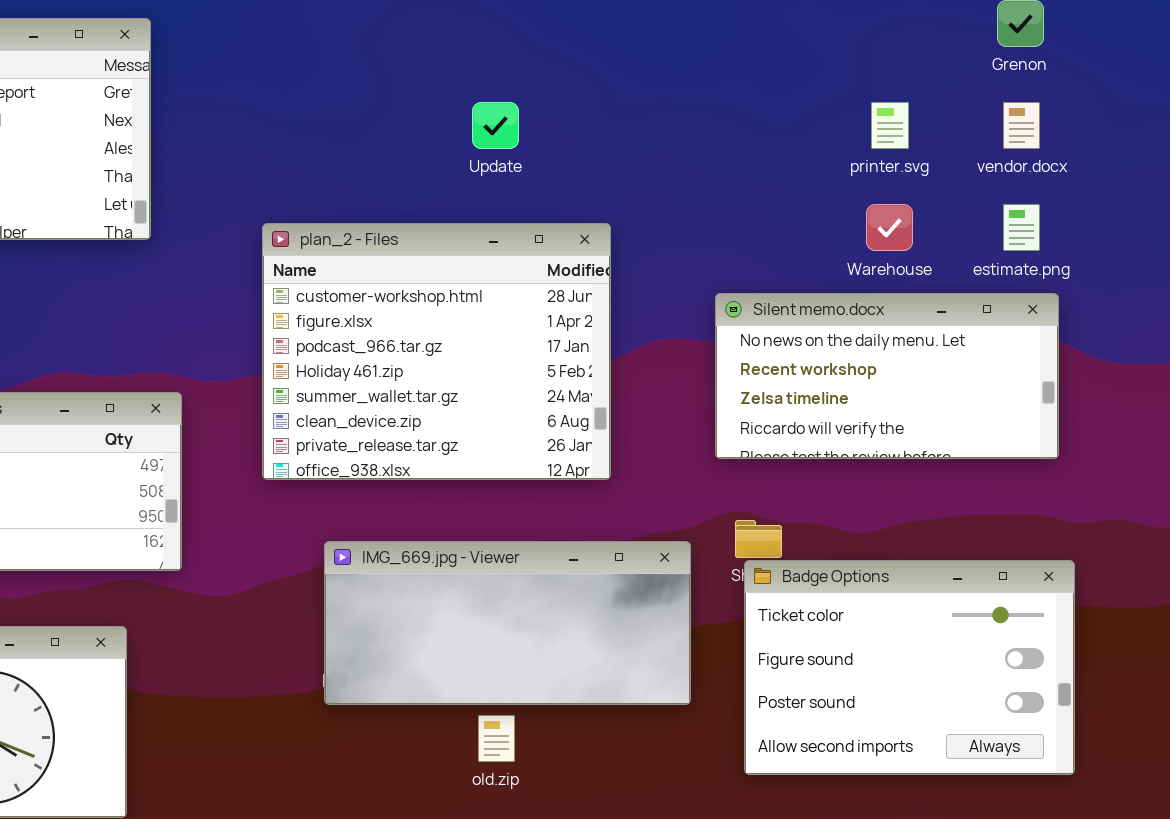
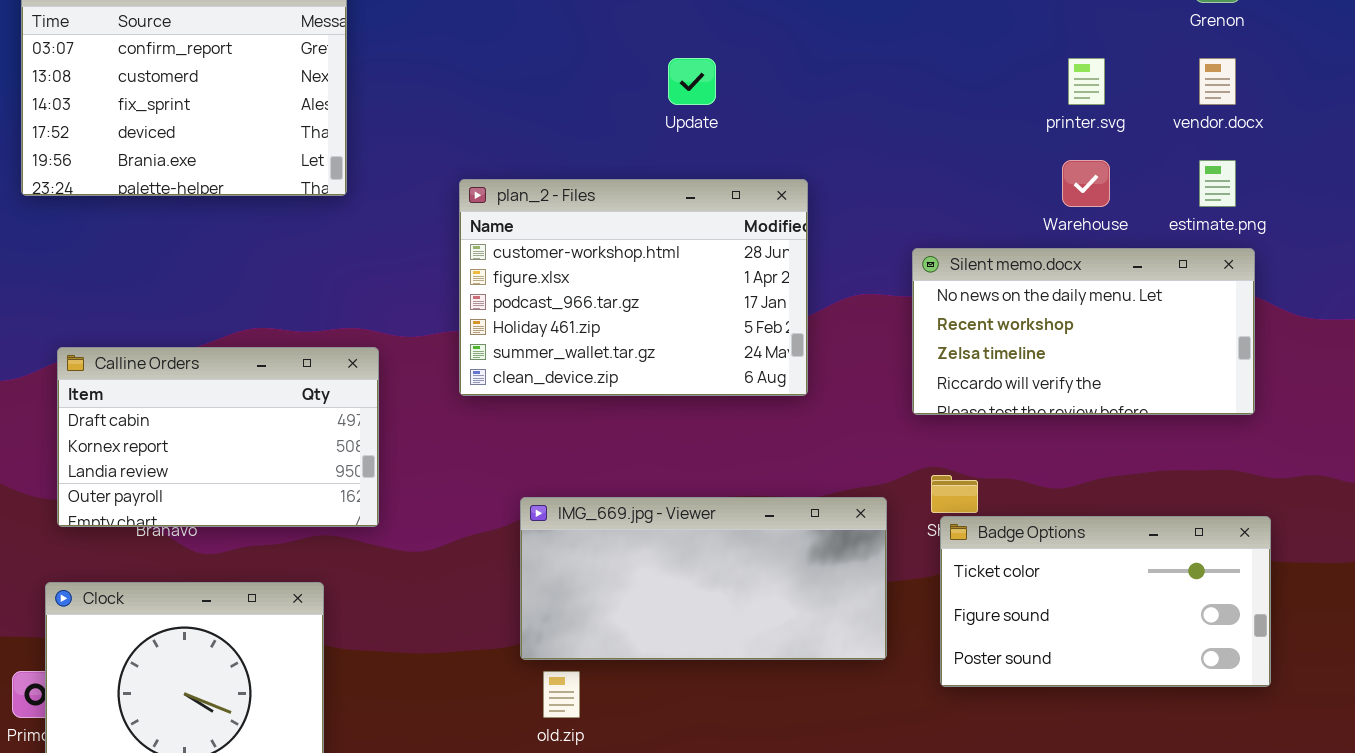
plan_2 - Files: [262,223,611,480] -> [459,179,808,396], resized
Badge Options: [744,560,1075,775] -> [940,516,1271,687], resized
old.zip: [478,715,515,762] -> [543,671,580,718], moved

